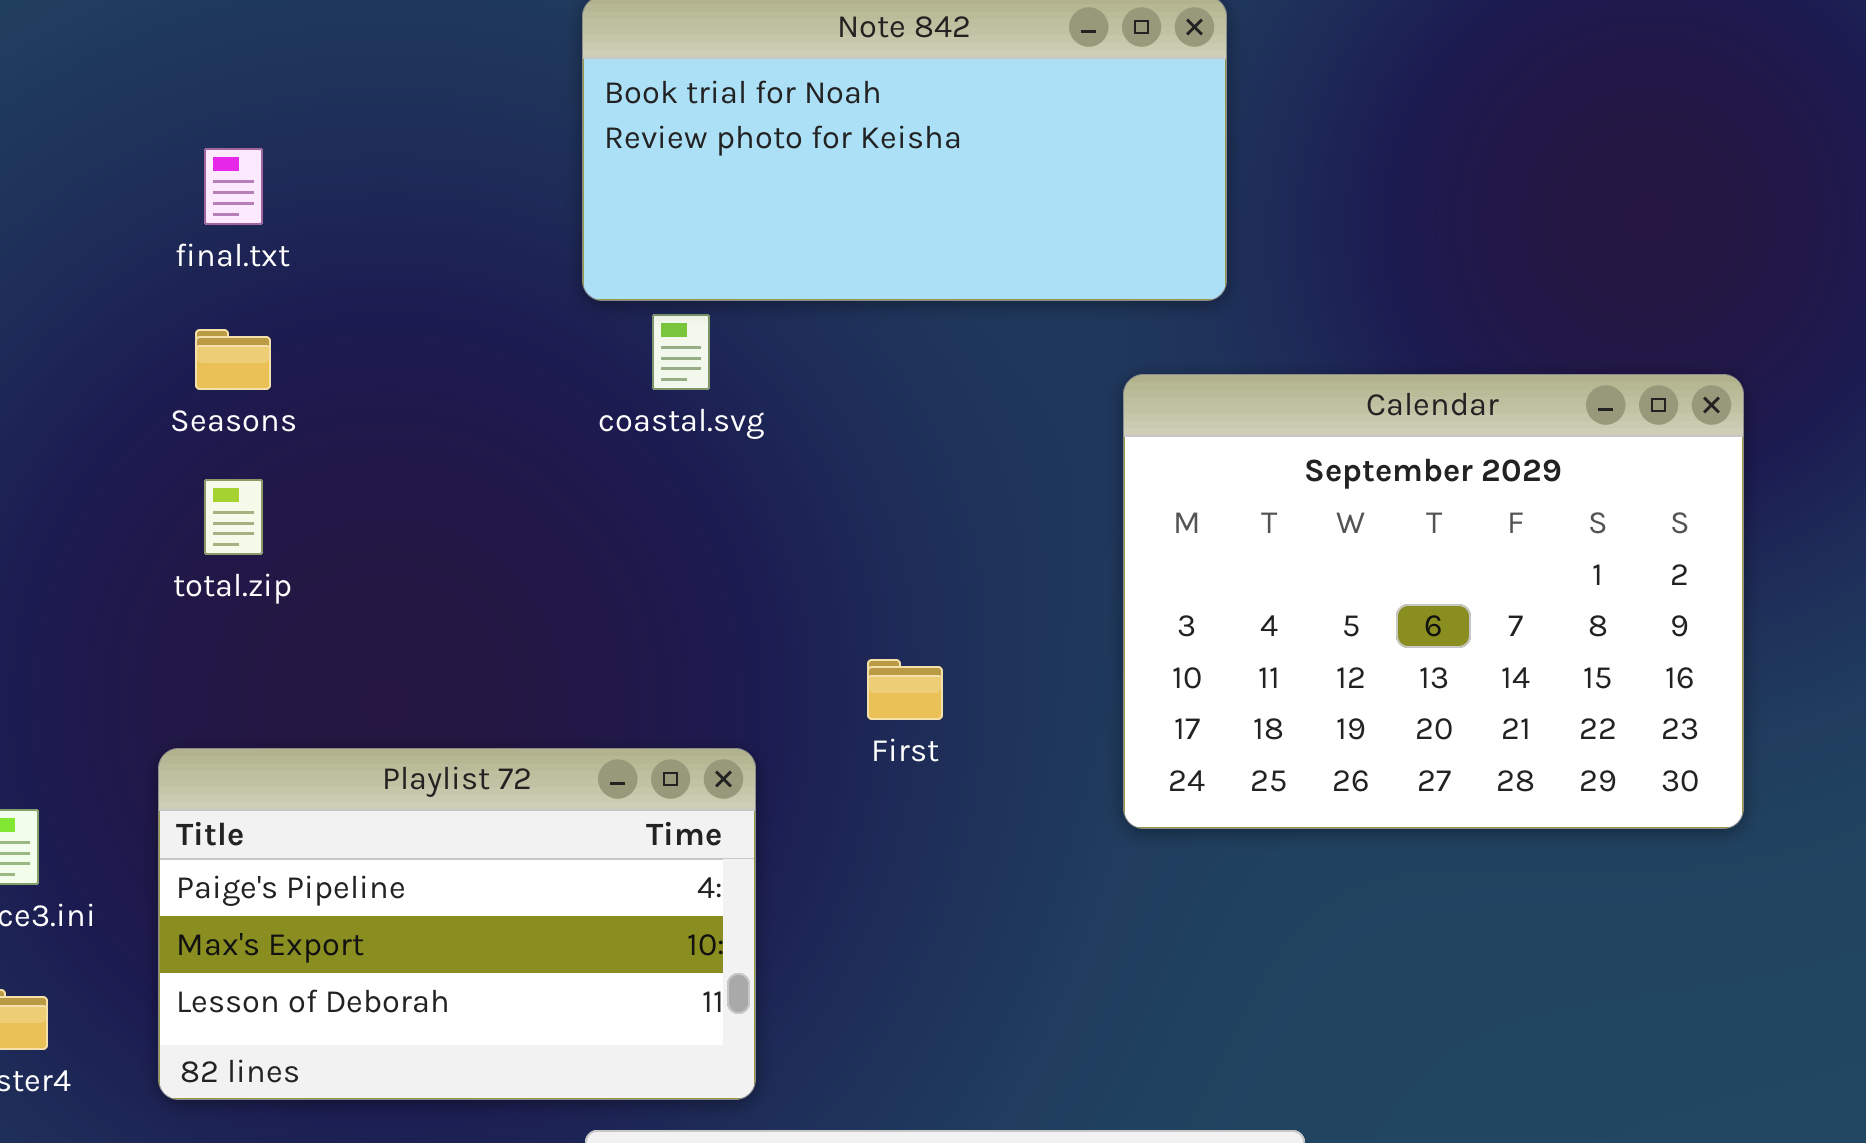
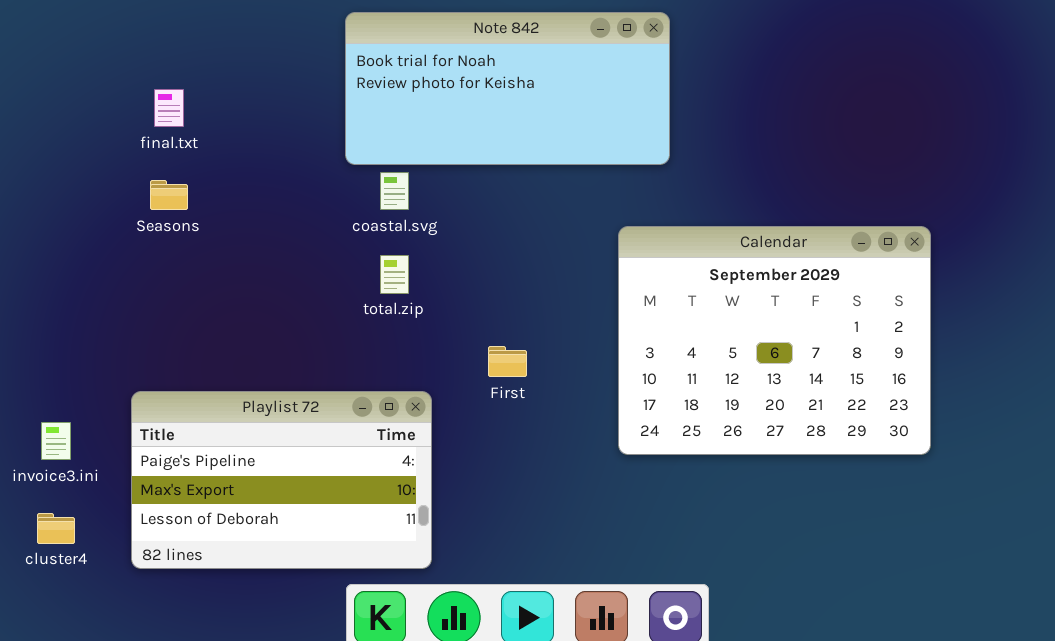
Calendar: [1123,374,1744,829] -> [618,226,931,455], moved
total.zip: [204,479,263,555] -> [380,255,409,294], moved

